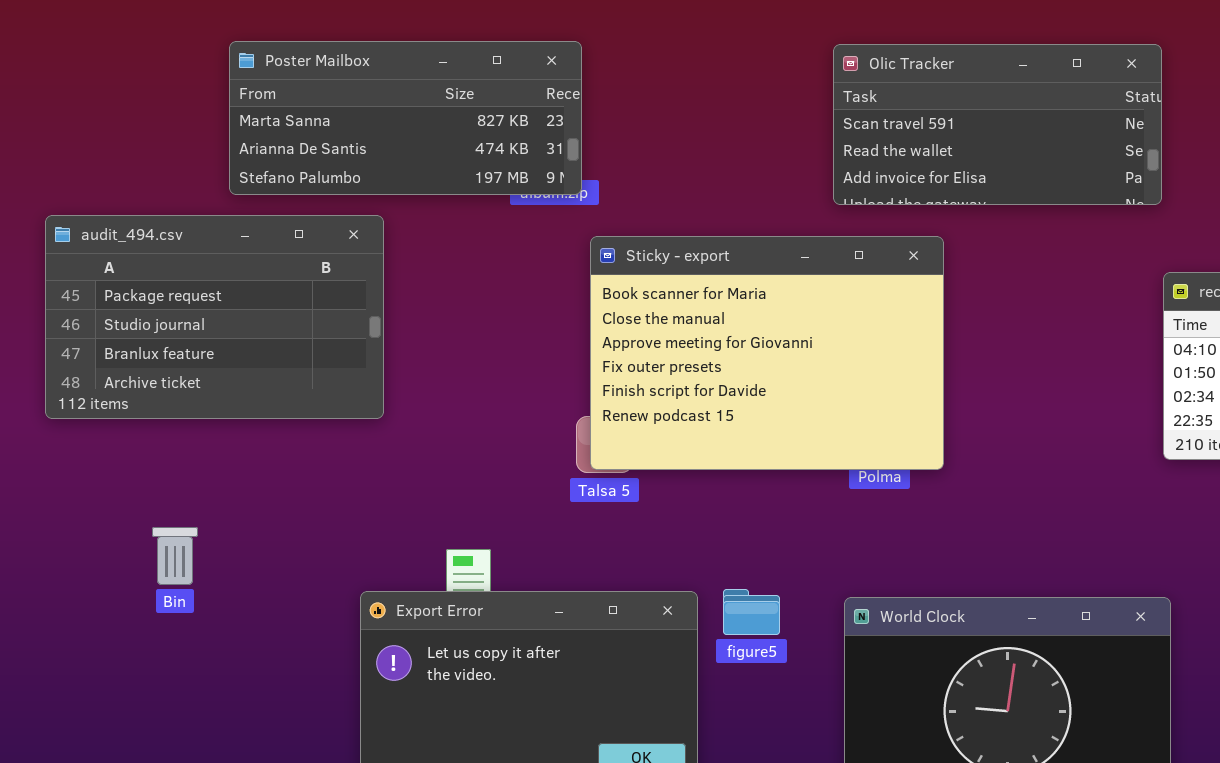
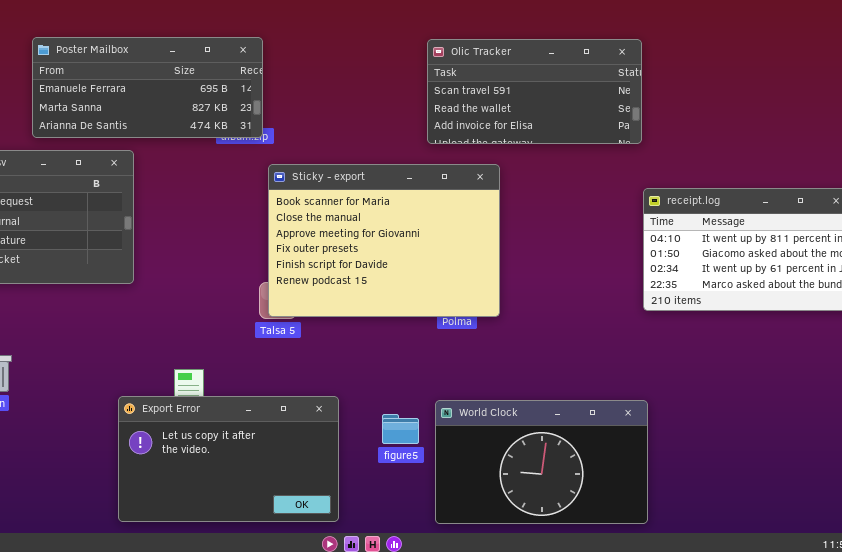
Poster Mailbox: [229,41,582,195] -> [32,37,263,138], scrolled up 1 row
figure5: [723,589,780,635] -> [382,414,419,444], moved

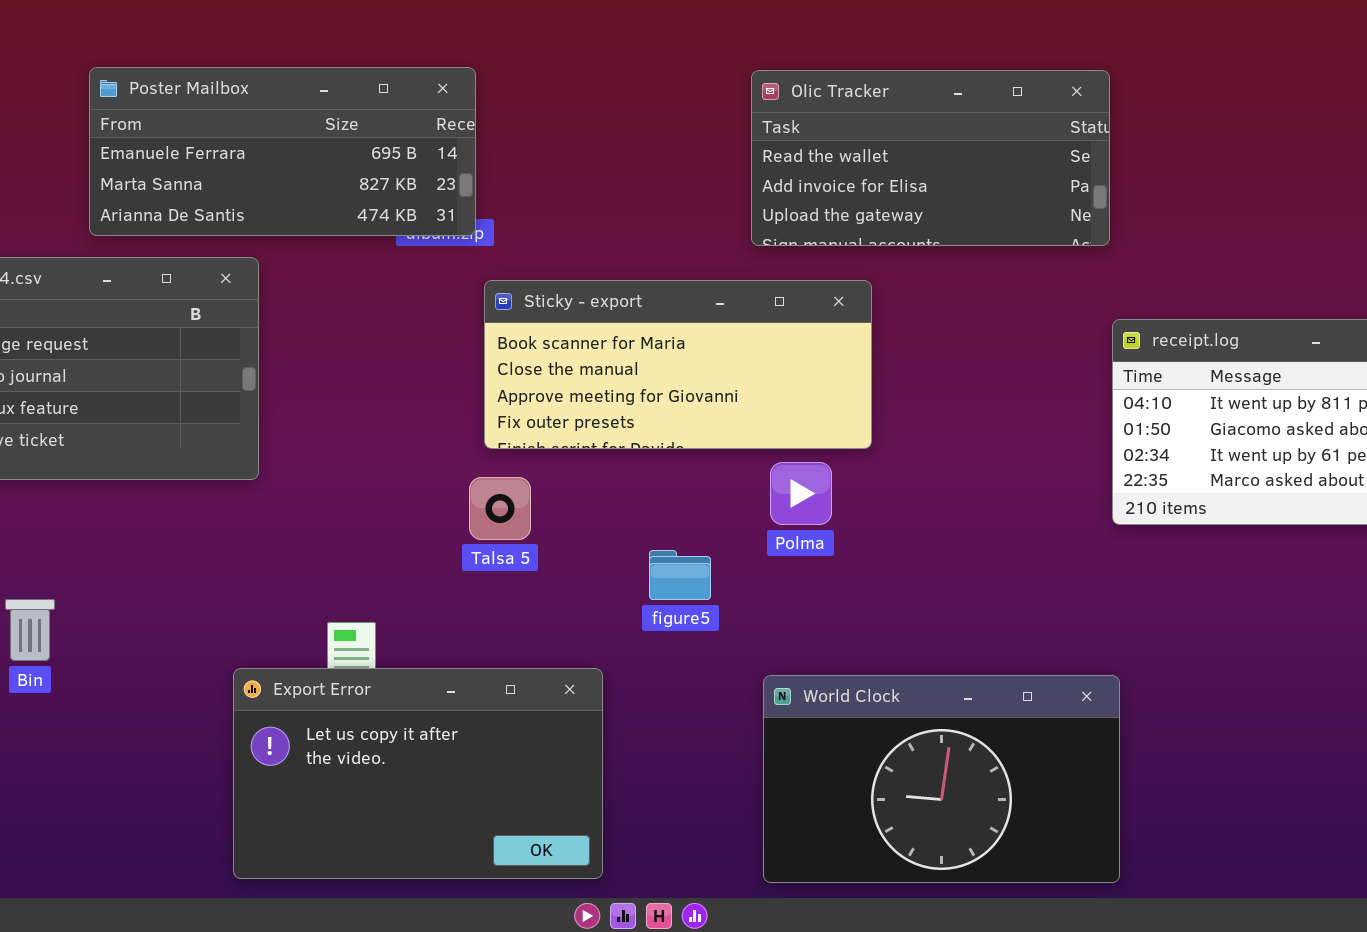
Olic Tracker: [427,39,642,144] -> [751,70,1110,246], scrolled down 1 row
Sticky - export: [268,164,500,317] -> [484,280,872,449], resized
figure5: [382,414,419,444] -> [649,550,711,600], moved

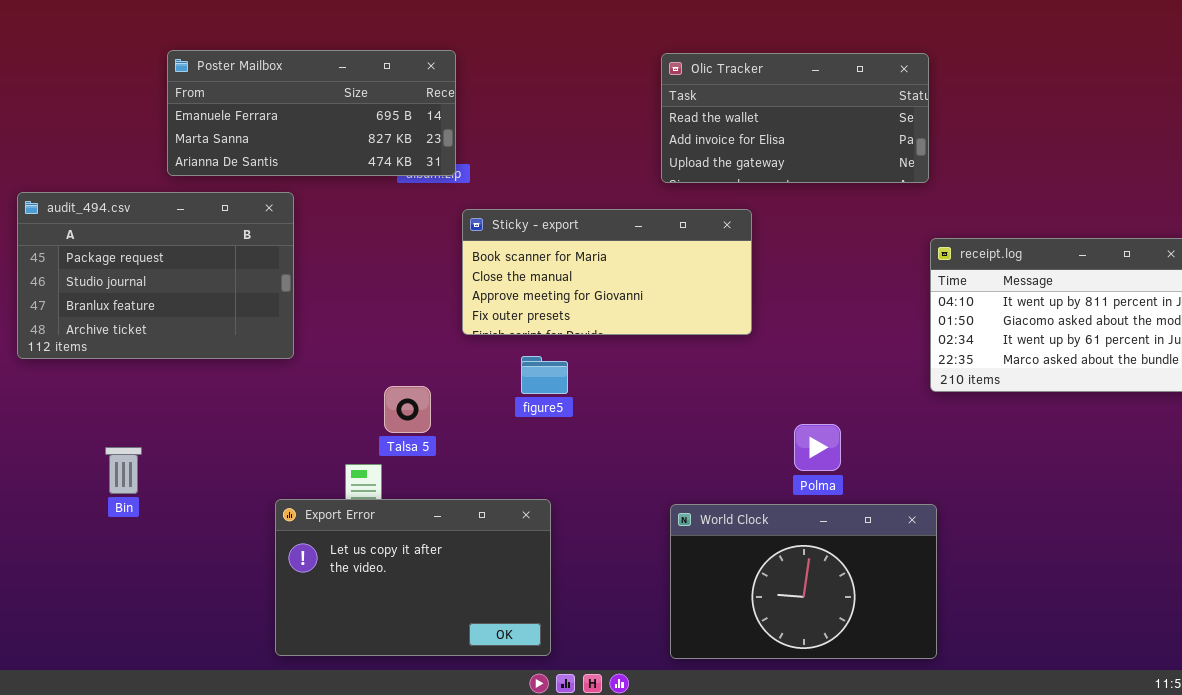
Polma: [770,462,832,525] -> [794,424,841,471], moved
Talsa 5: [469,477,531,540] -> [384,386,431,433], moved
figure5: [649,550,711,600] -> [521,356,568,394], moved

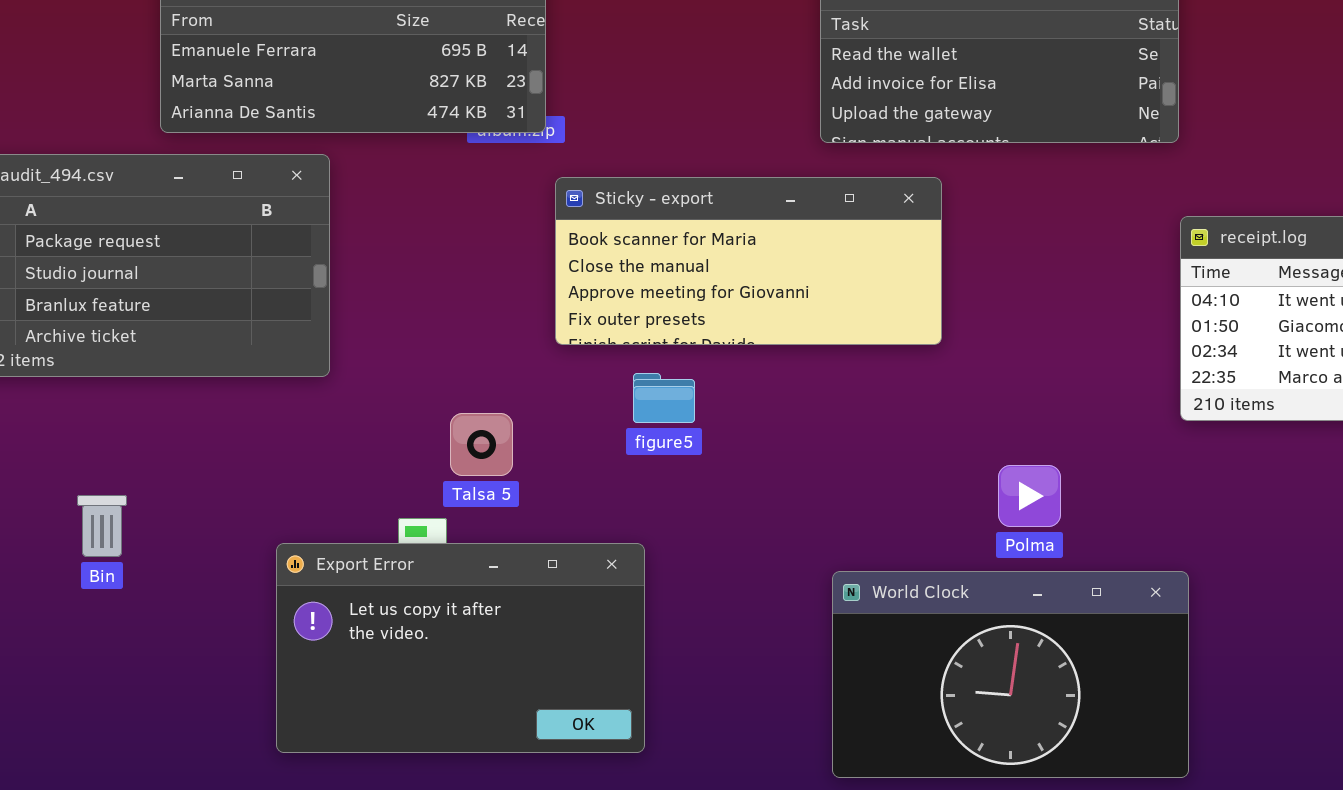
Export Error: [275,499,551,656] -> [276,543,645,753], moved

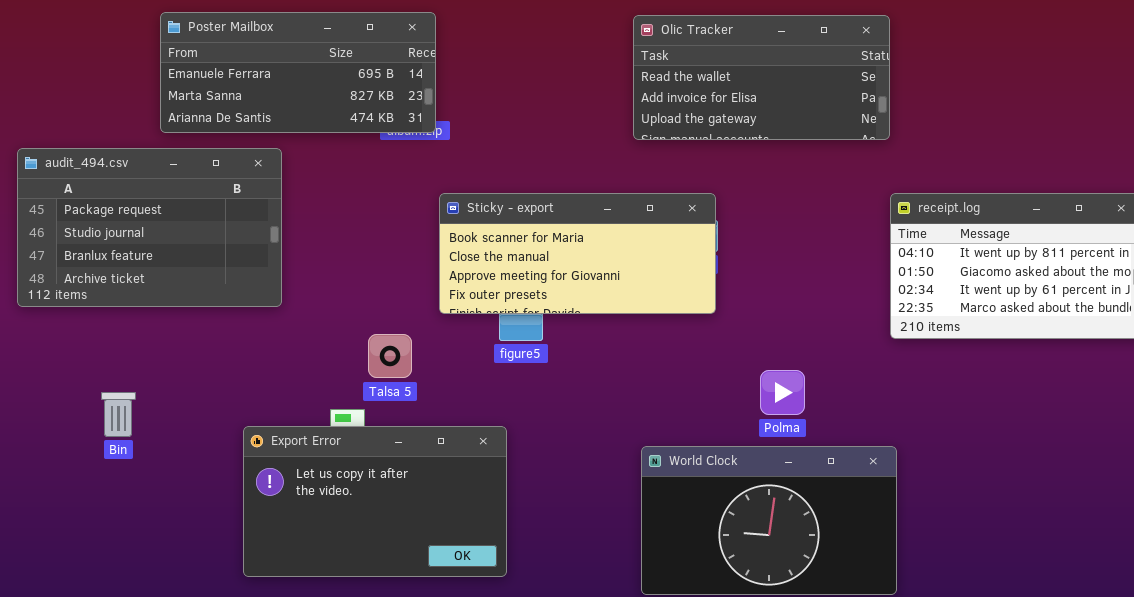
Sticky - export: [555,177,942,345] -> [439,193,716,314], moved

